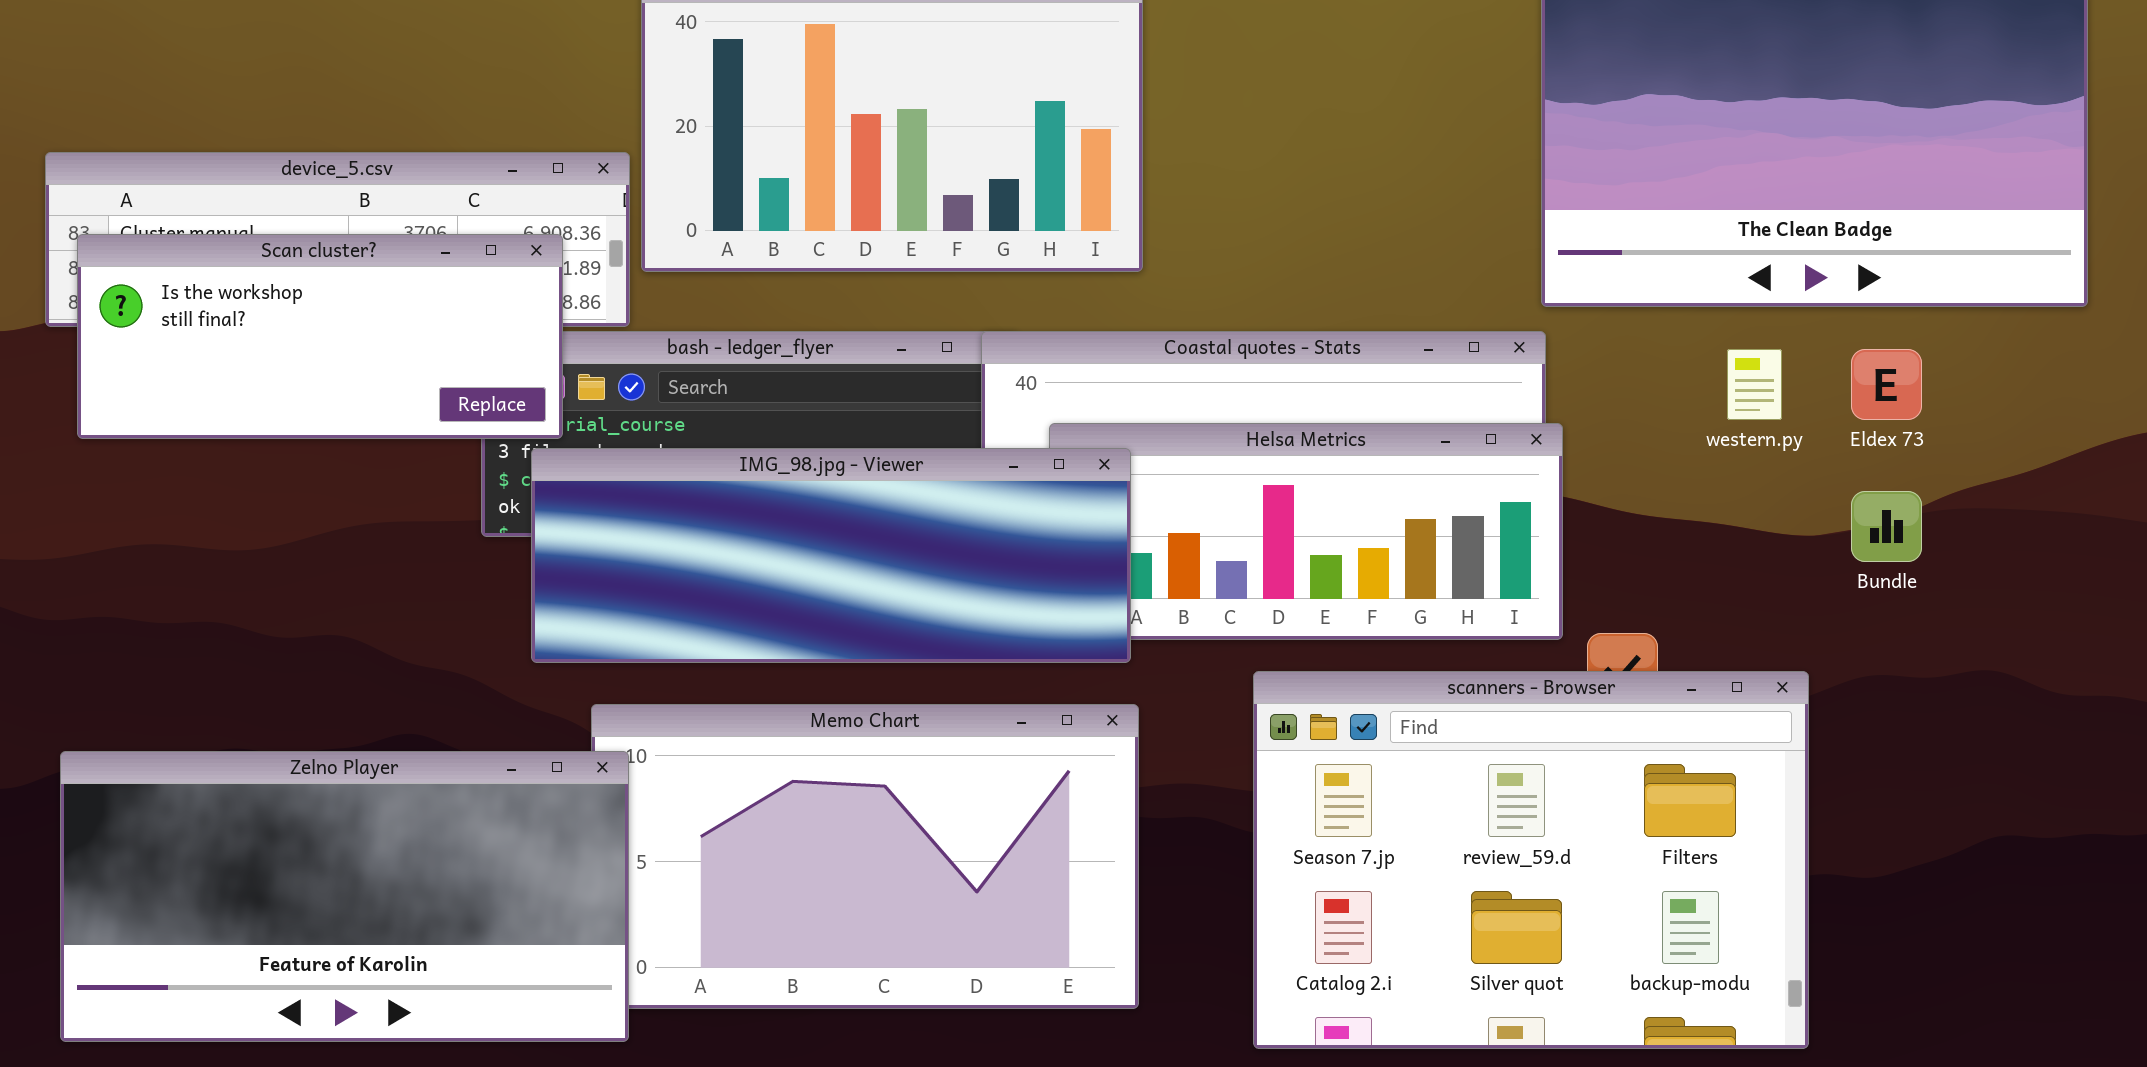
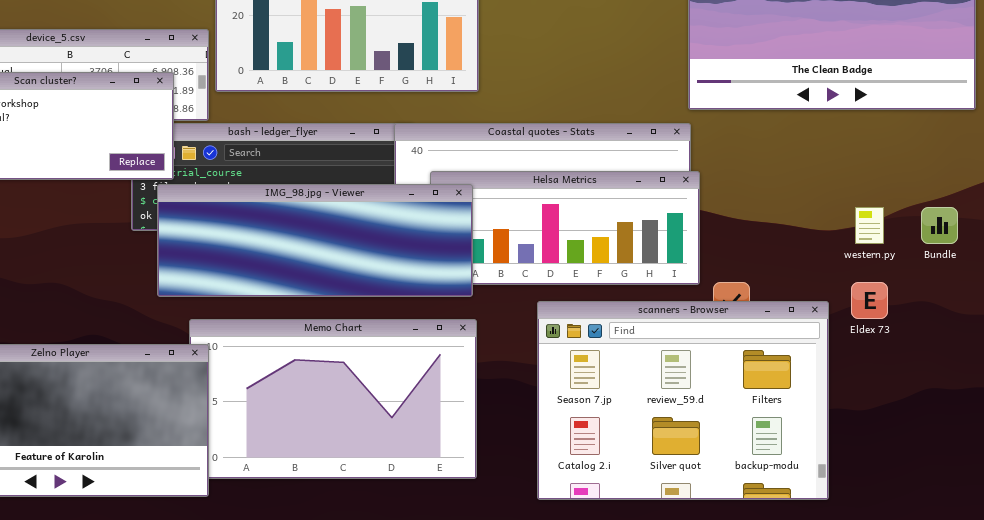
western.py: [1727,349,1782,420] -> [855,207,884,244], moved
Eldex 73: [1851,349,1922,420] -> [851,282,888,319], moved
Bundle: [1851,491,1922,562] -> [921,207,958,244], moved

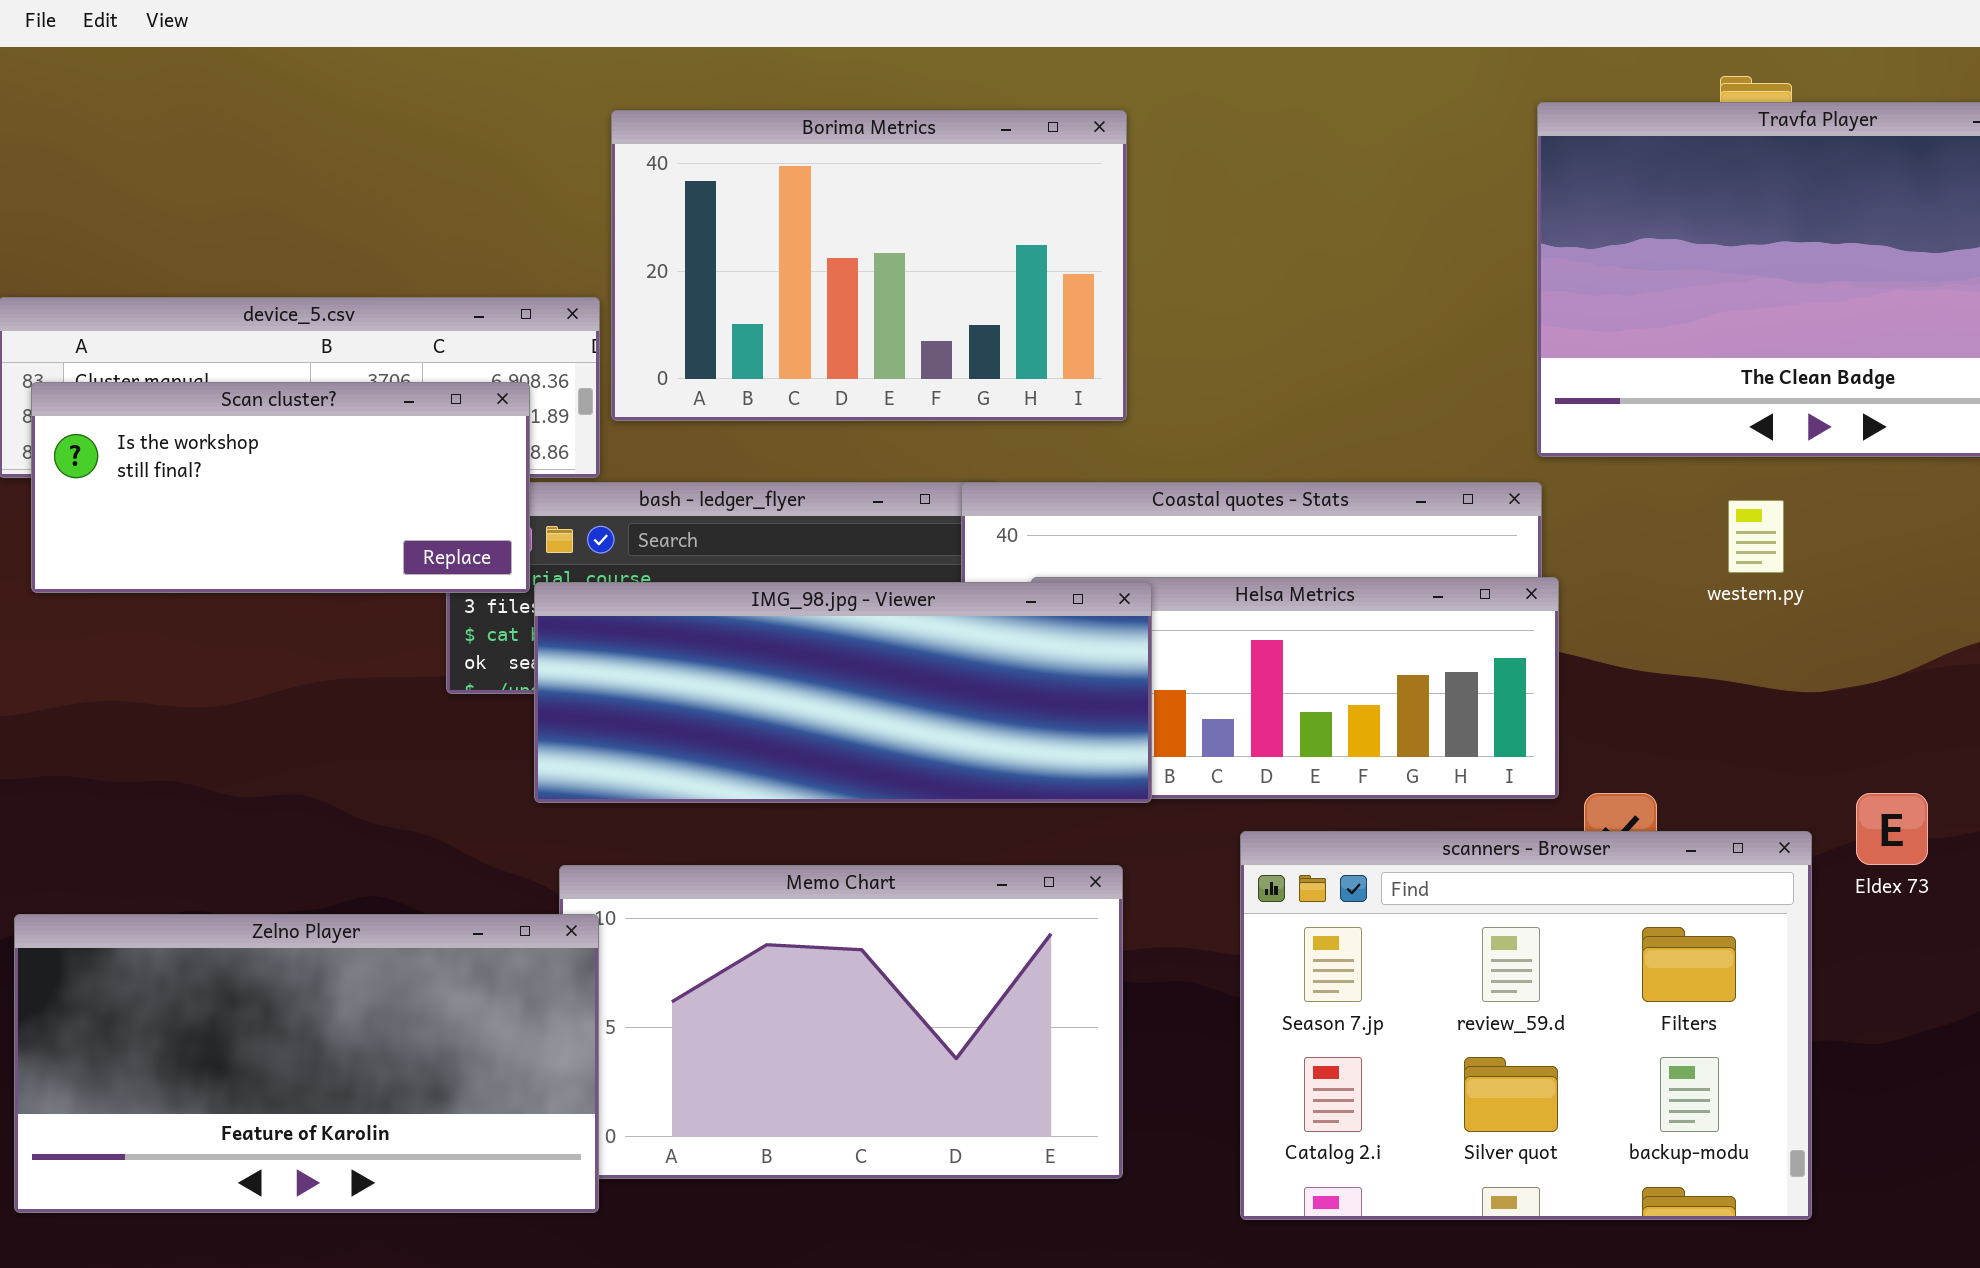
IMG_98.jpg - Viewer: [157,184,473,297] -> [534,582,1152,803], moved
western.py: [855,207,884,244] -> [1728,500,1784,573], moved

